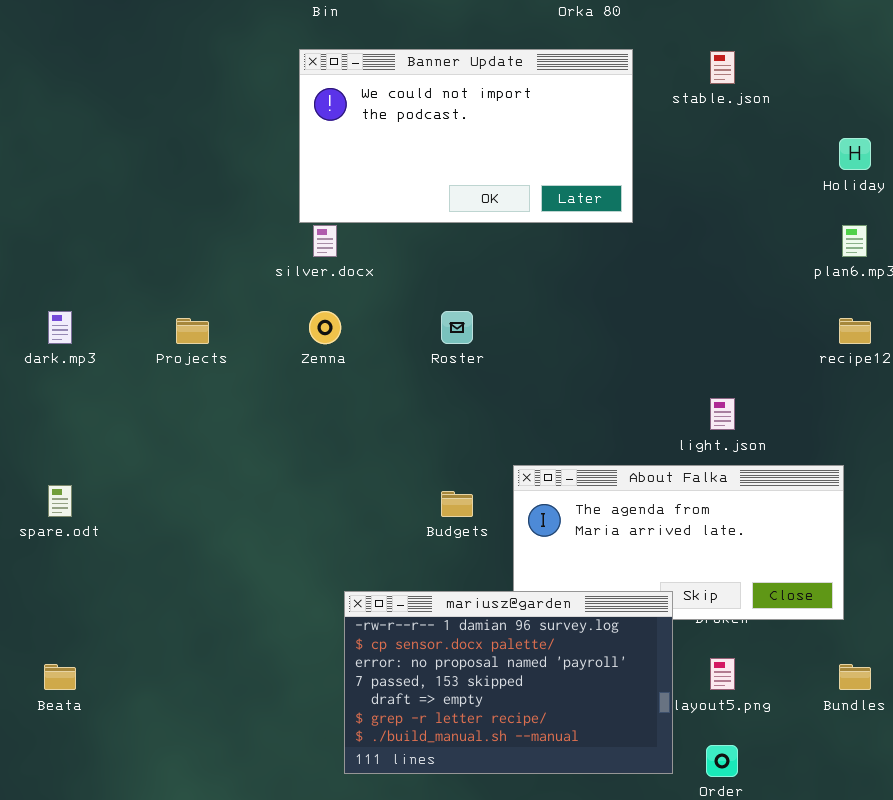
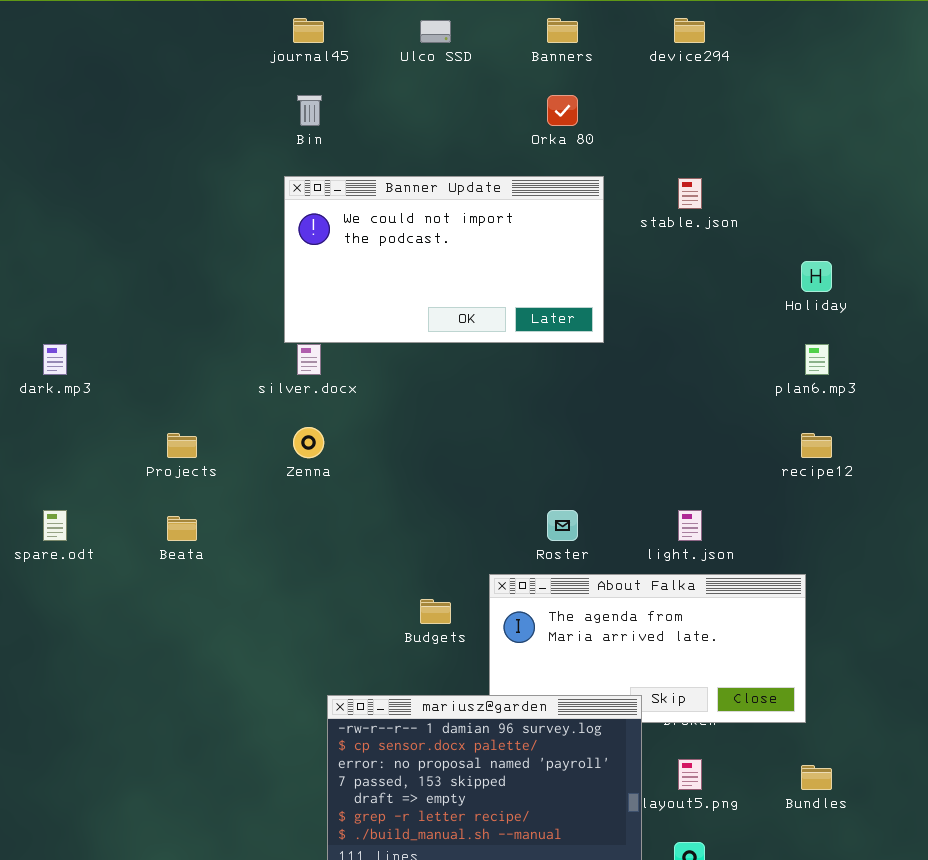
dark.mp3: [48,311,72,344] -> [43,344,67,375], moved
Roster: [441,311,473,344] -> [547,510,578,541], moved
spare.odt: [48,485,72,517] -> [43,510,67,541], moved
Beata: [44,664,76,690] -> [167,516,197,541], moved

